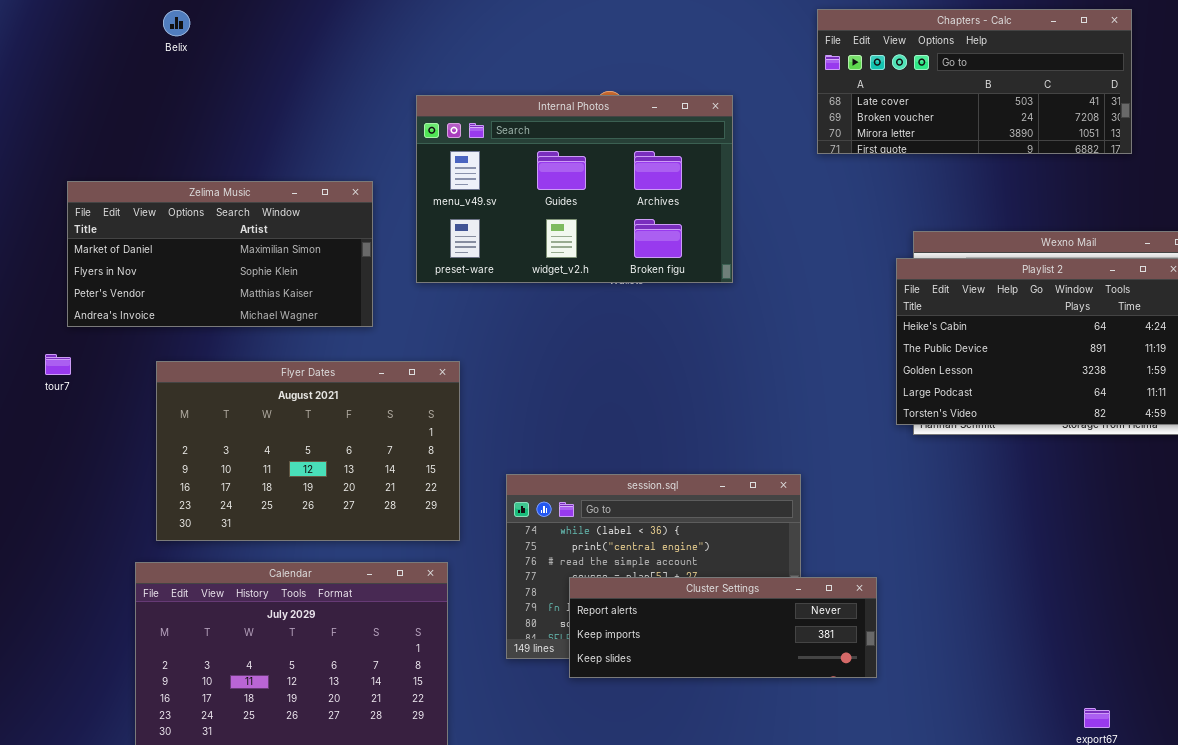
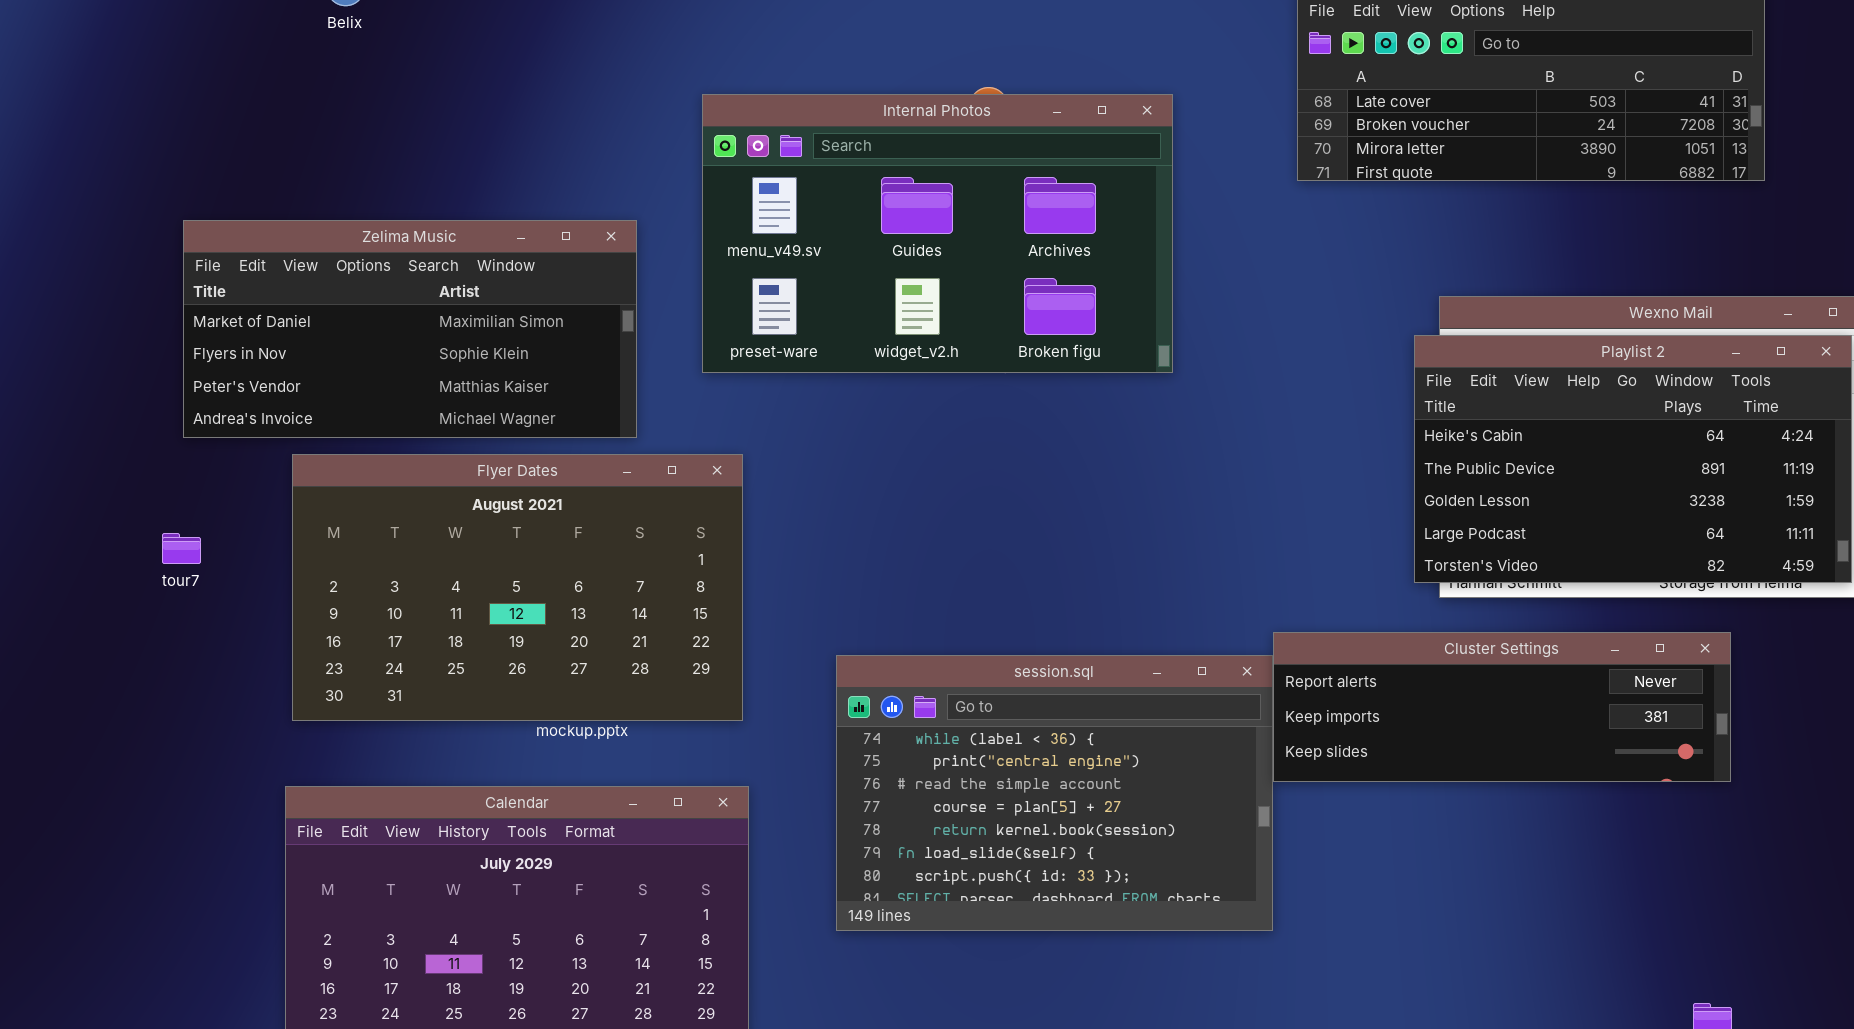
tour7: [45,354,71,375] -> [162,533,201,564], moved
Flyer Dates: [156,361,460,541] -> [292,454,743,721], moved
Cluster Settings: [569,577,877,678] -> [1273,632,1731,782], moved

